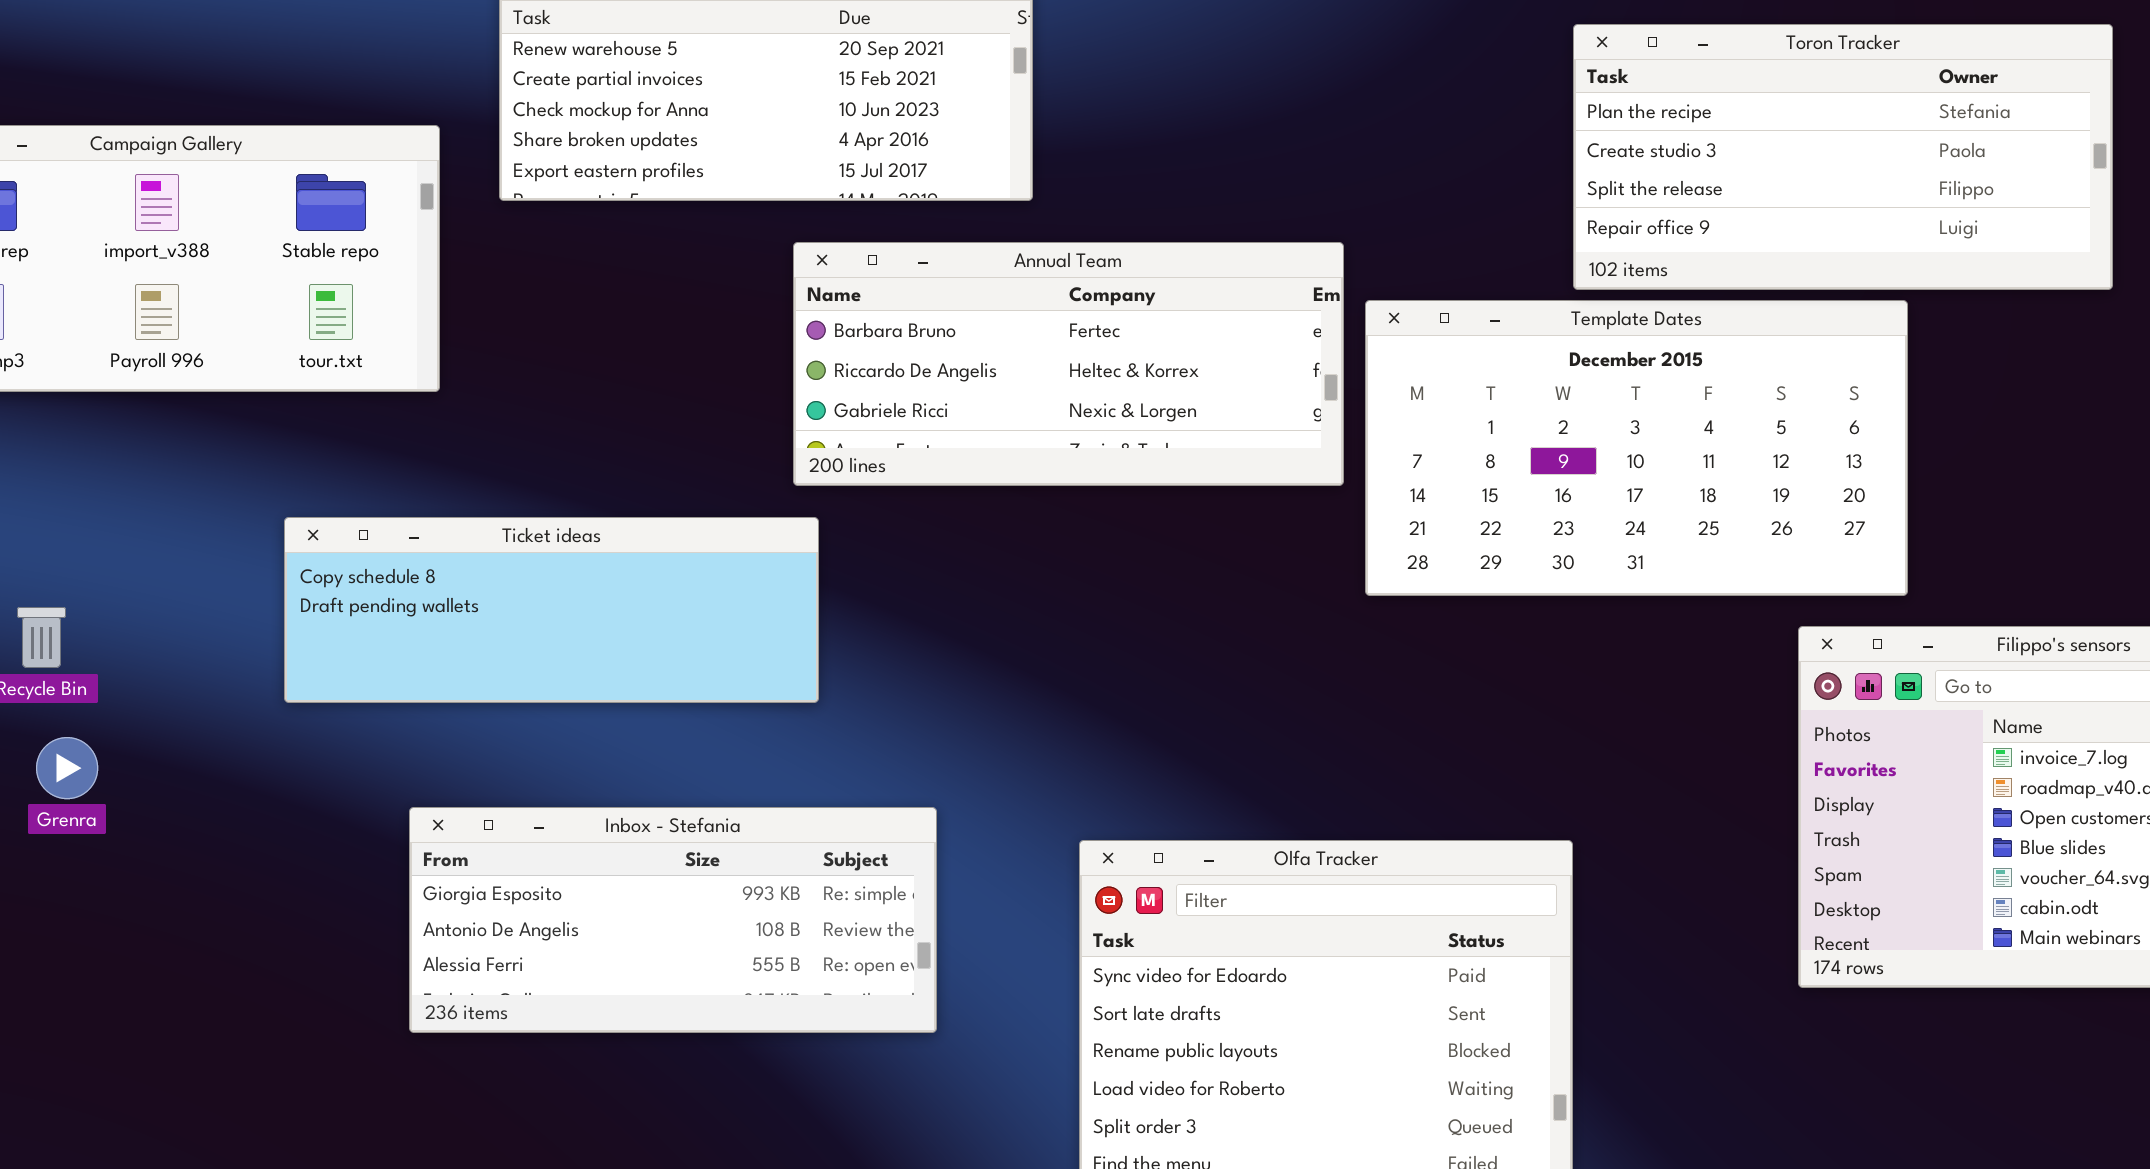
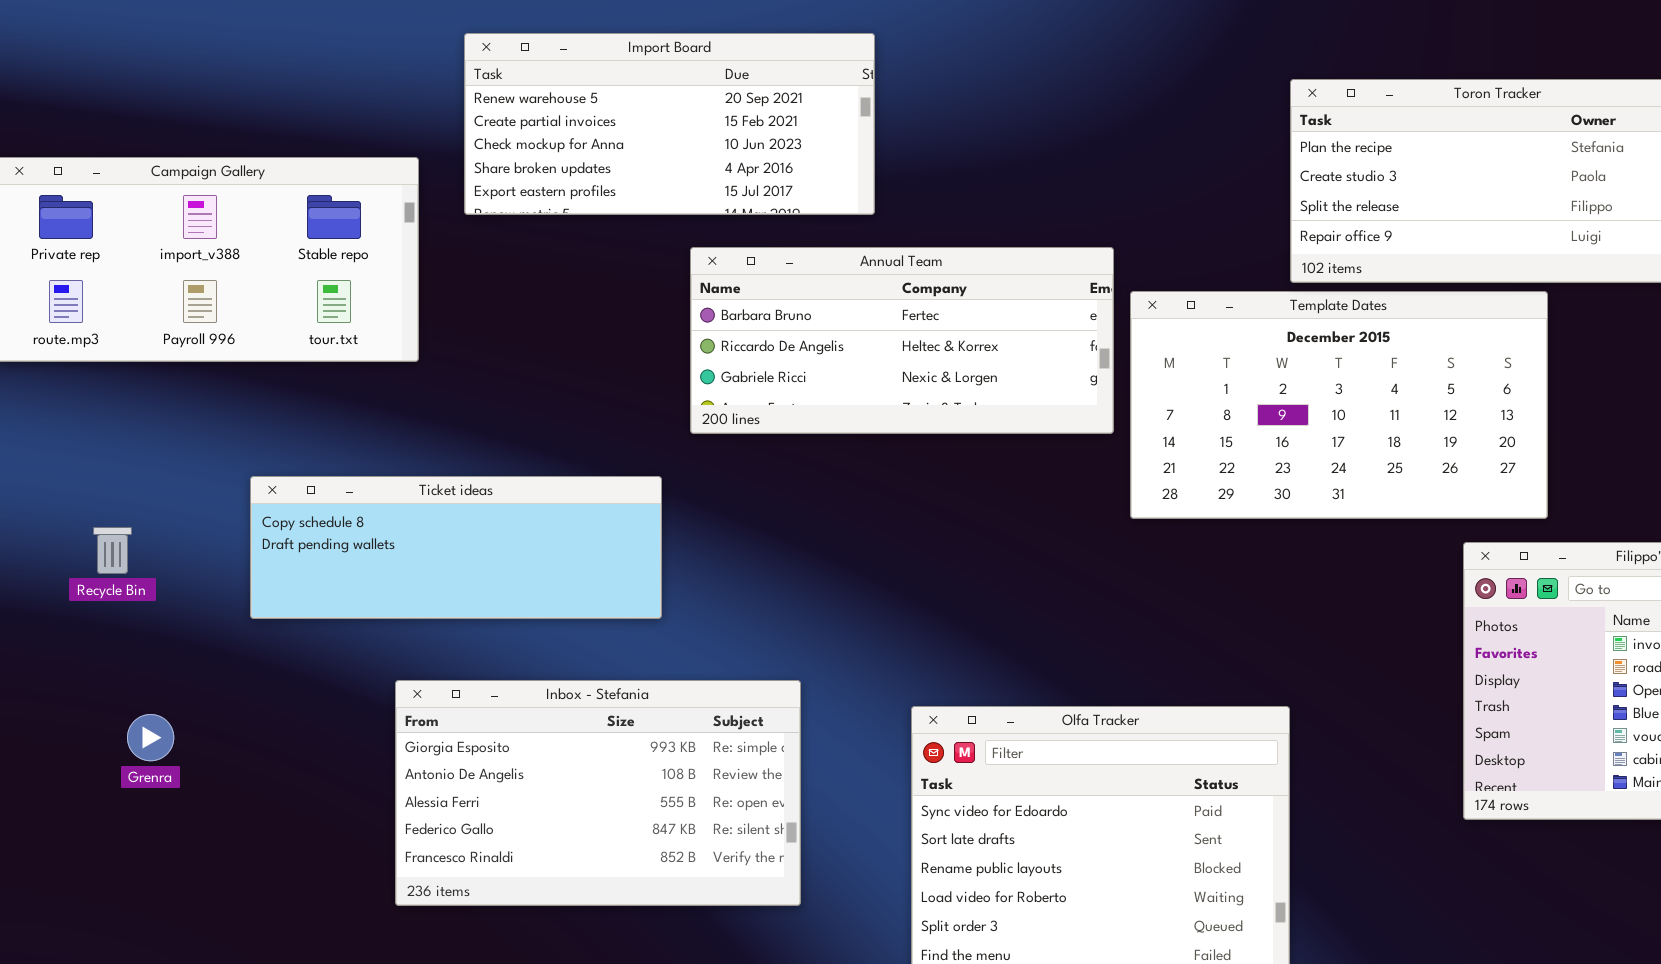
Ticket ideas: [284,517,819,703] -> [250,476,662,619], moved
Grenra: [36,737,98,799] -> [127,714,174,761], moved
Inbox - Stefania: [409,807,937,1033] -> [395,680,801,906], resized

